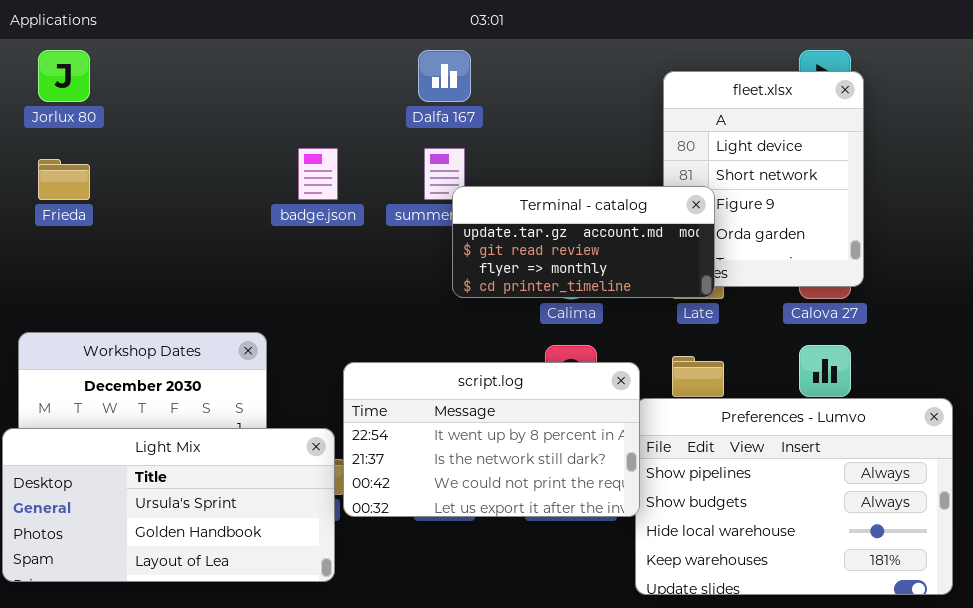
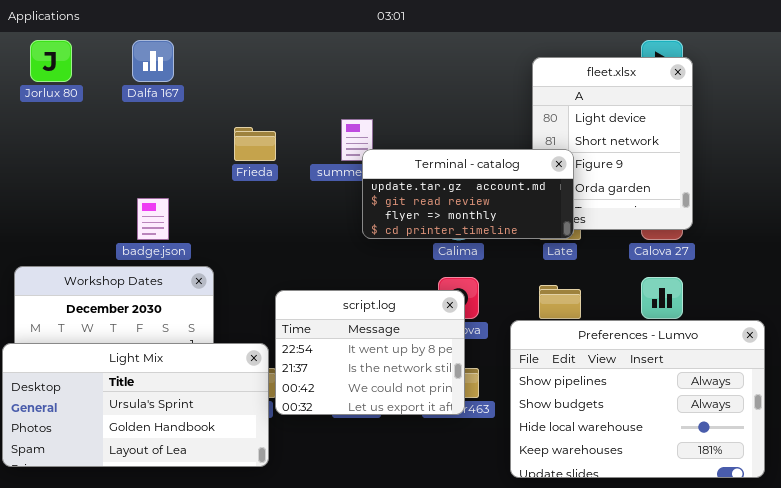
Dalfa 167: [418,50,471,102] -> [132,40,174,82], moved
badge.json: [298,148,338,200] -> [137,198,169,240], moved
Frieda: [38,159,90,200] -> [234,127,276,161], moved
script.log: [343,362,640,517] -> [275,290,465,415], resized

